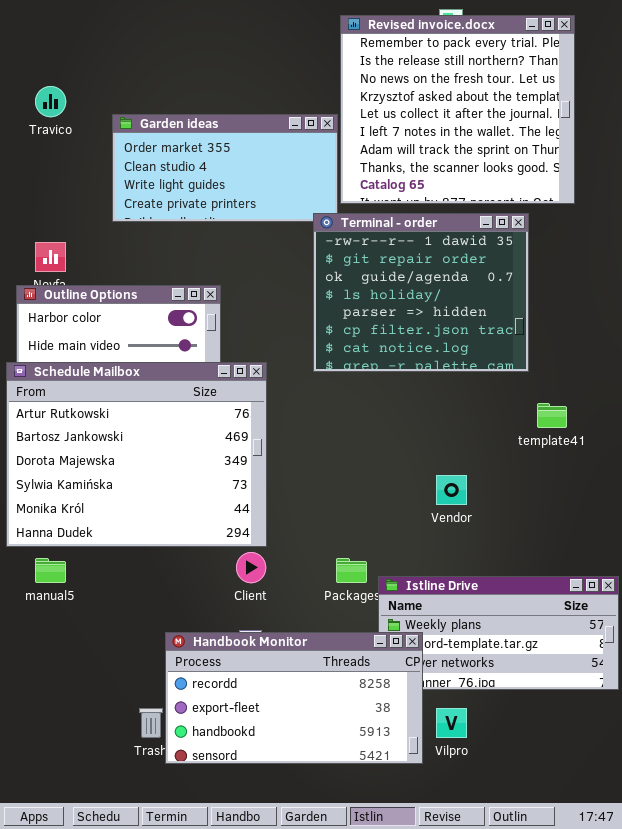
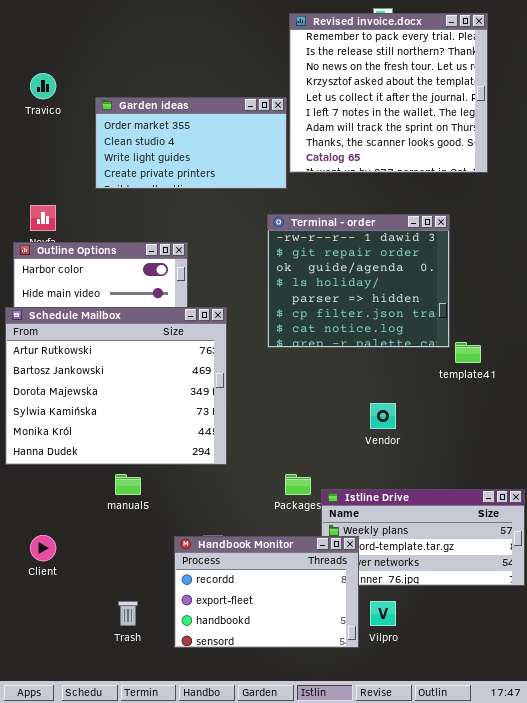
Terminal - order: [313,213,529,372] -> [267,214,450,348], moved
Client: [236,552,266,583] -> [30,535,56,561], moved
manual5: [35,558,66,583] -> [115,474,141,495], moved
Handbook Monitor: [165,632,423,764] -> [174,536,359,648], resized

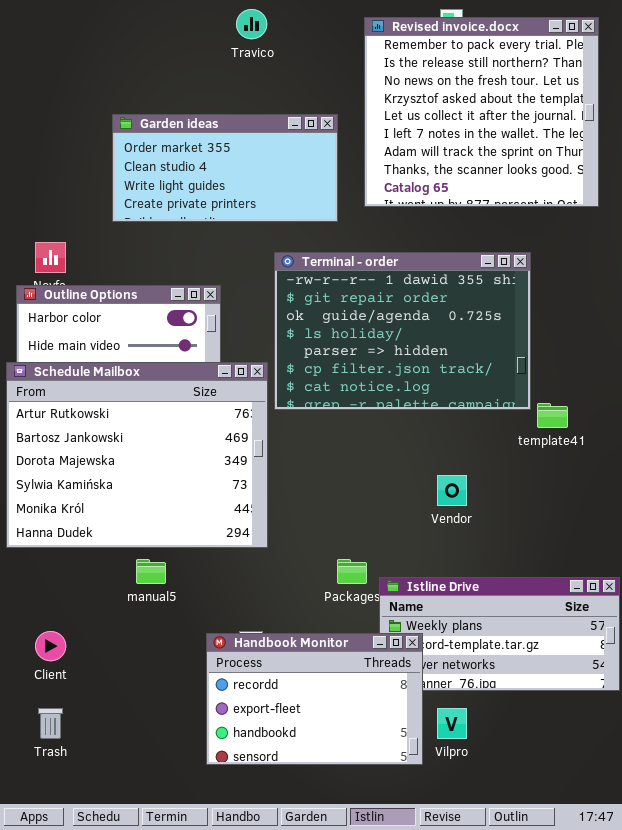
Revised invoice.docx: [289,13,488,173] -> [364,17,599,207], moved
Travico: [30,73,56,99] -> [236,9,267,39], moved
Terminal - order: [267,214,450,348] -> [274,252,531,410], resized
Trash: [118,601,138,626] -> [38,708,63,739], moved

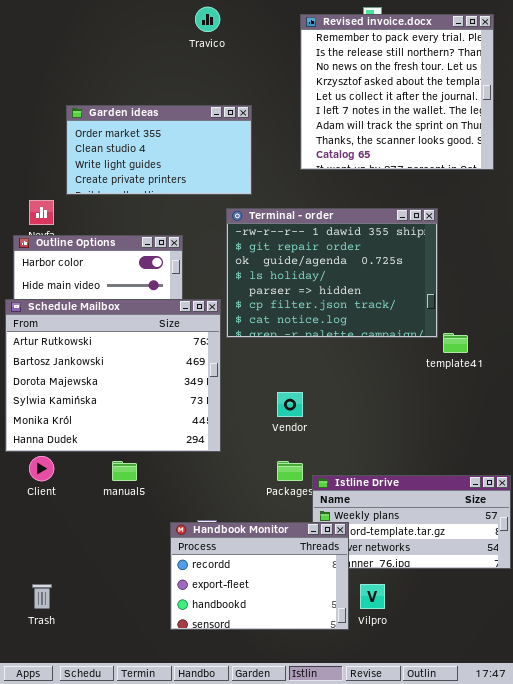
Garden ideas: [112,114,338,222] -> [66,105,252,195], moved
Vendor: [437,475,467,506] -> [277,392,303,417], moved
Client: [35,631,66,661] -> [29,456,54,481], moved

